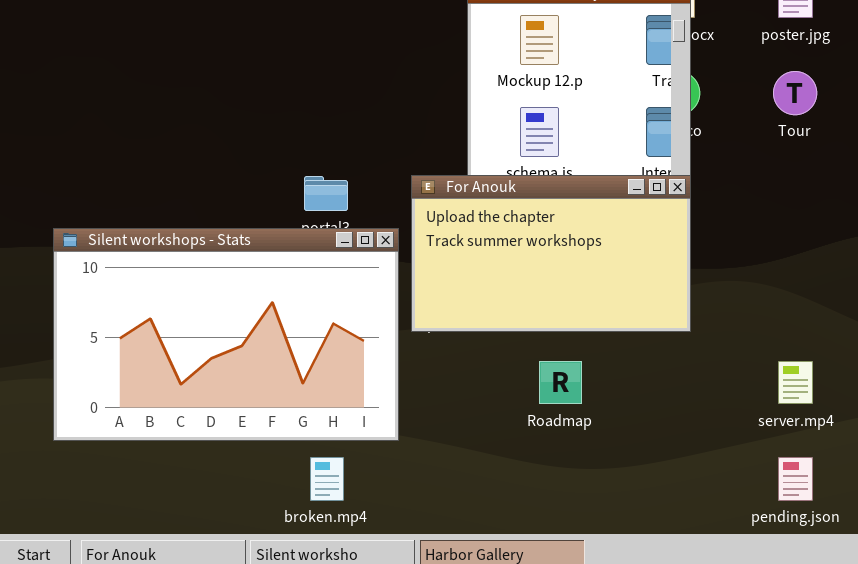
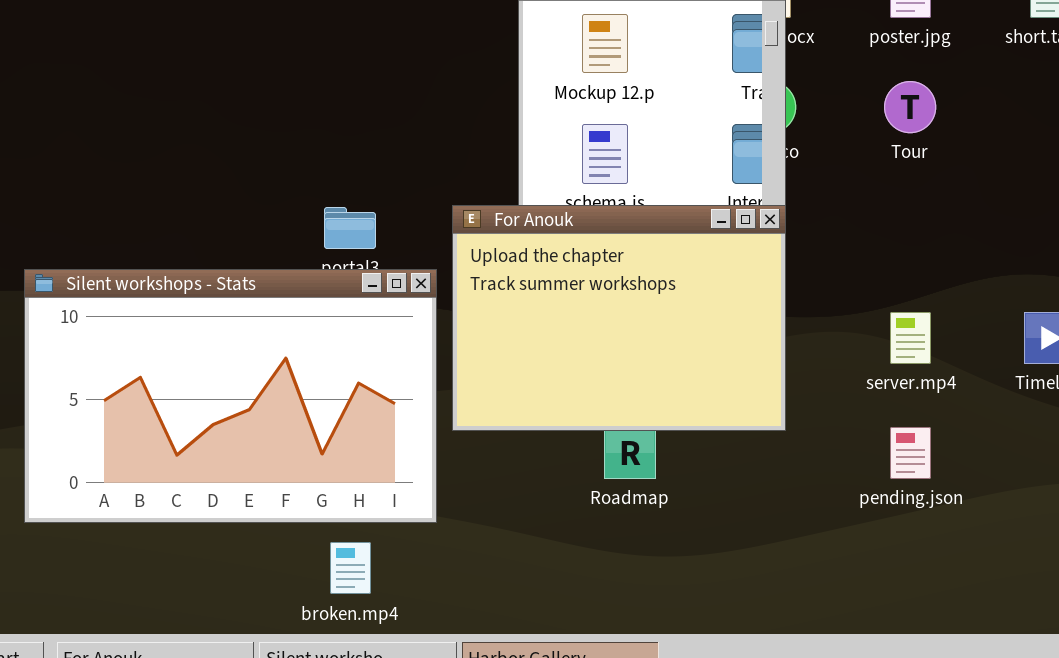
For Anouk: [411,175,691,332] -> [452,205,786,431], resized
server.mp4: [778,361,813,404] -> [890,312,931,364], moved
pending.json: [778,457,813,501] -> [890,427,931,479], moved

